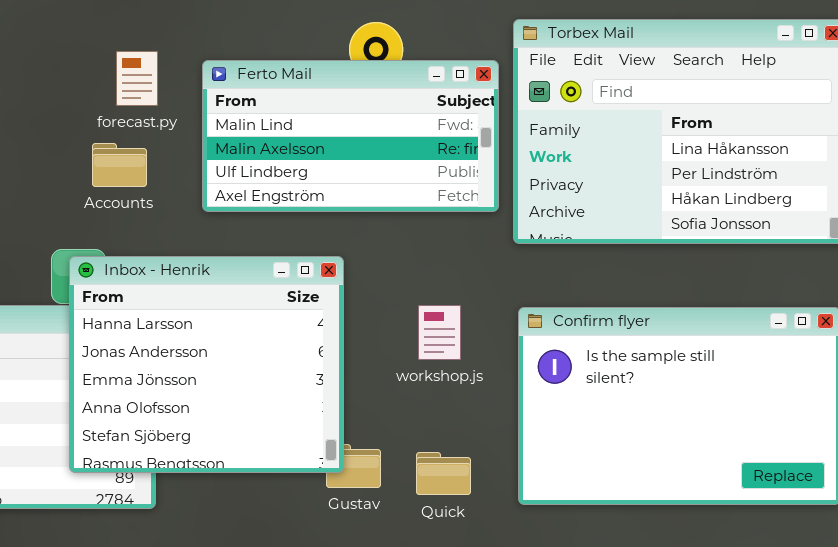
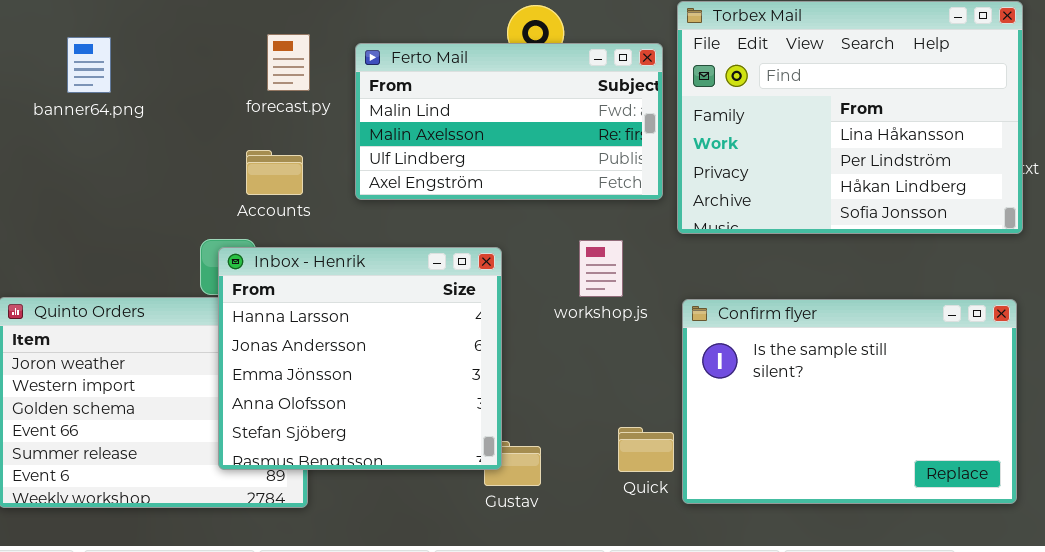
Accounts: [92,143,147,187] -> [246,150,303,195], moved
workshop.js: [418,305,461,360] -> [579,240,623,297], moved
Quick: [416,452,471,495] -> [618,427,674,472], moved

